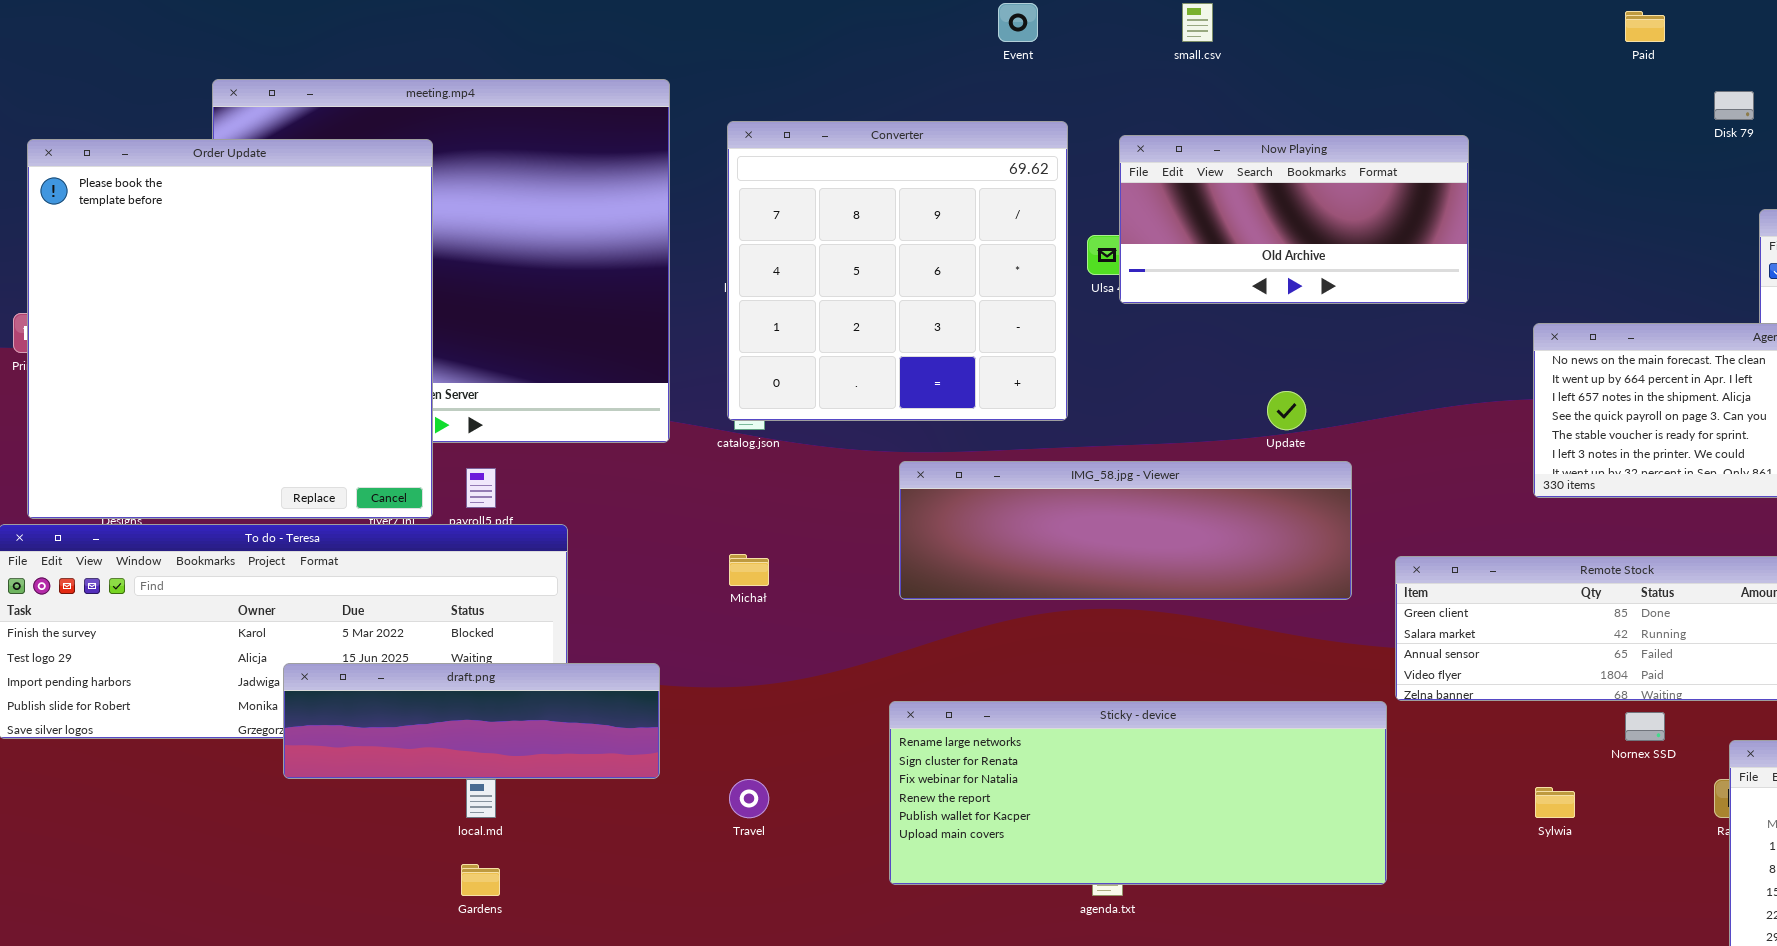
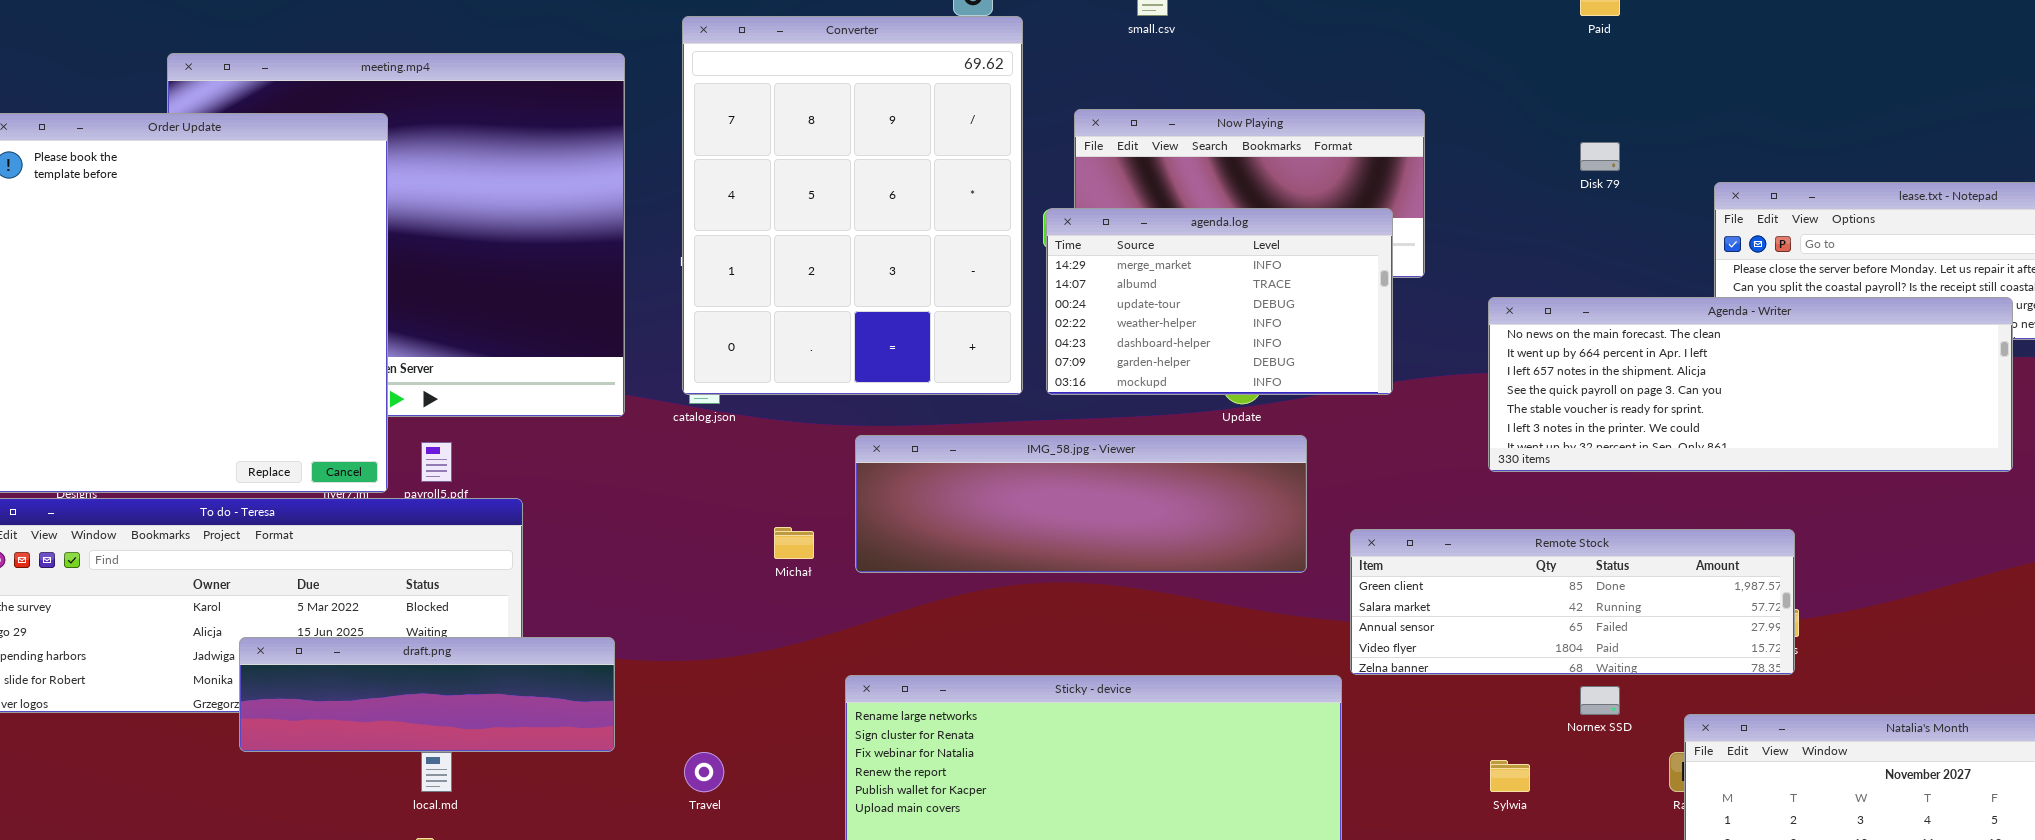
Disk 79: [1714,91,1754,120] -> [1580,142,1620,171], moved
Converter: [727,121,1068,421] -> [682,16,1023,395], resized
agenda.log: none -> [1046,208,1393,395], opened
Michał: [729,554,769,586] -> [774,527,814,559], moved

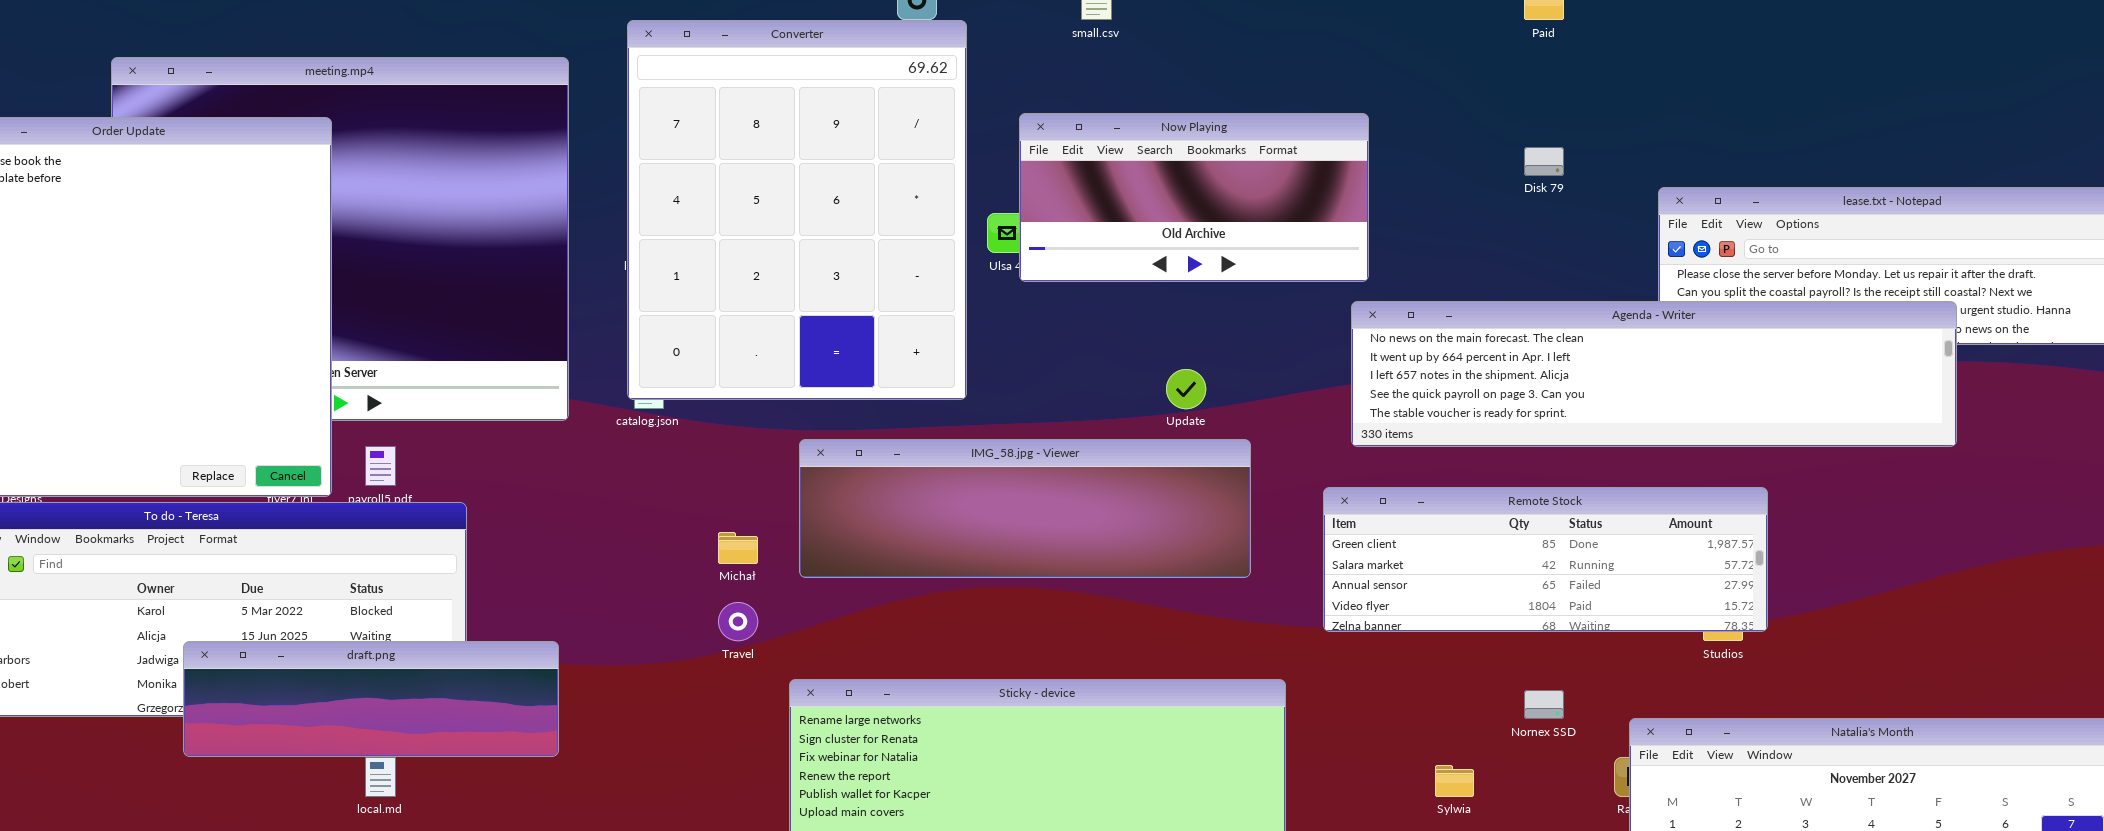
agenda.log: [1046,208,1393,395] -> none, closed
Agenda - Writer: [1488,297,2013,472] -> [1351,301,1957,447], resized
Remote Stock: [1350,529,1795,675] -> [1323,487,1768,632], moved
Travel: [684,752,724,792] -> [718,602,758,641], moved

